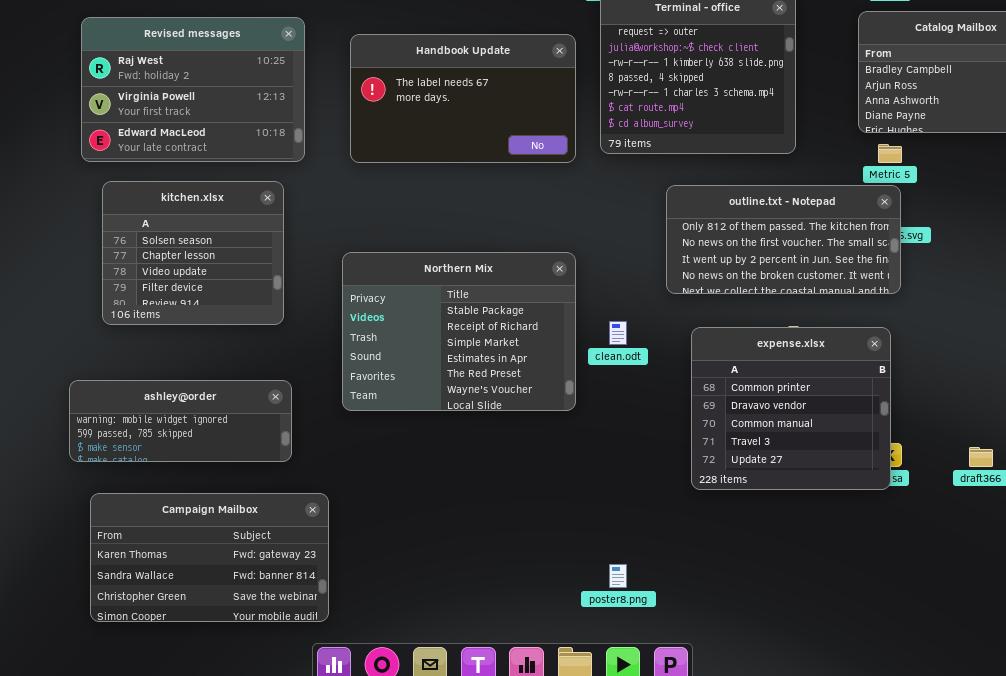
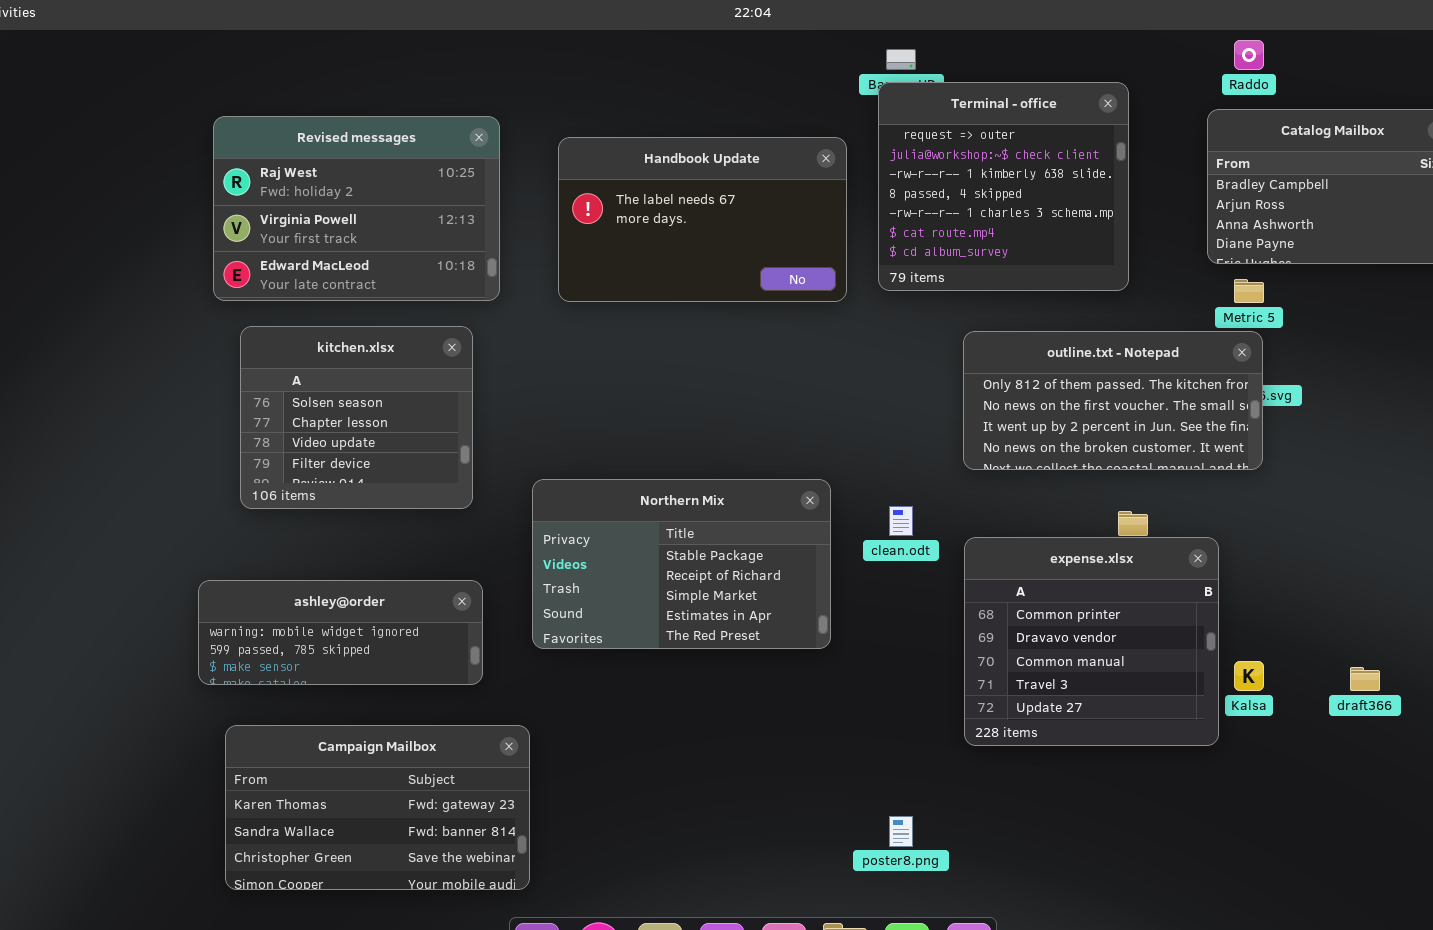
Northern Mix: [342,252,576,411] -> [532,479,831,649], moved, resized
expense.xlsx: [691,327,891,490] -> [964,537,1219,746], moved

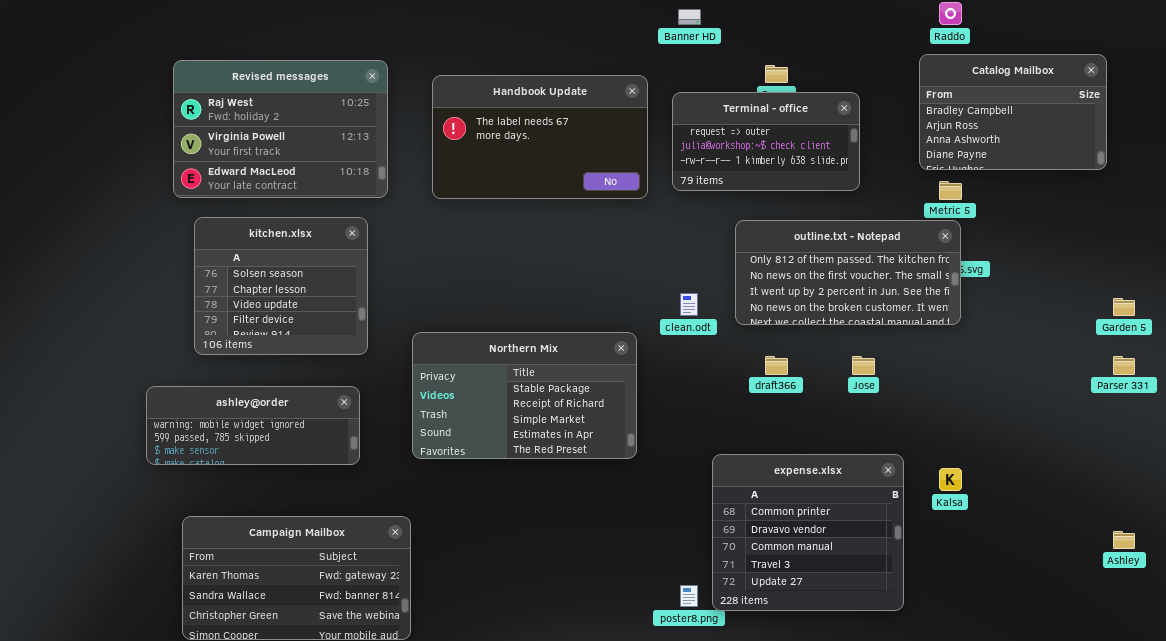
Terminal - office: [878,82,1129,291] -> [672,92,860,191], resized
clean.odt: [889,506,913,536] -> [680,293,698,316], moved
expense.xlsx: [964,537,1219,746] -> [712,454,904,611], moved
ashley@order: [198,580,483,685] -> [146,386,360,465], moved
draft366: [1350,667,1380,691] -> [765,356,788,375], moved

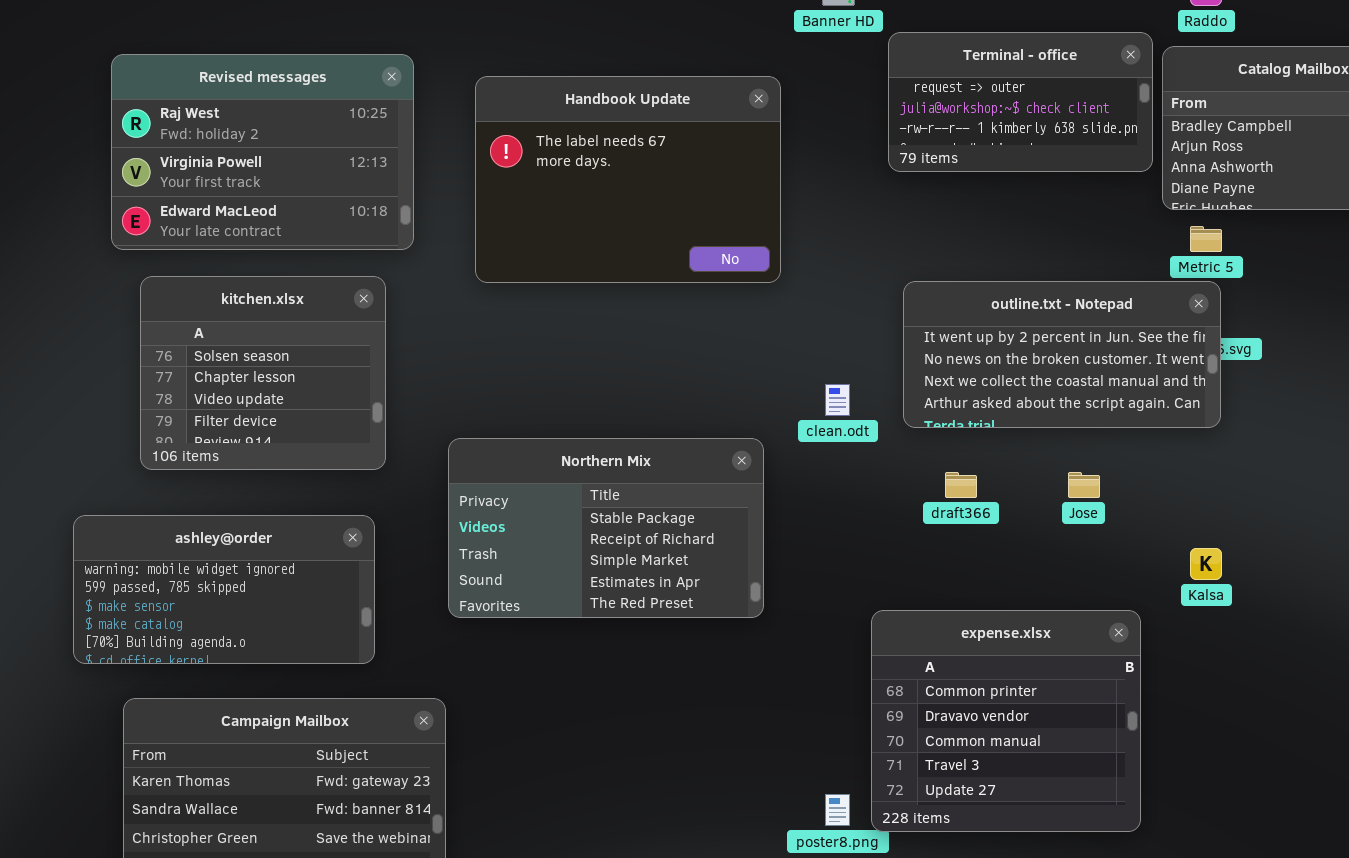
Handbook Update: [432,75,648,199] -> [475,76,781,283], resized
Terminal - office: [672,92,860,191] -> [888,32,1153,172], moved
outline.txt - Notepad: [735,220,961,325] -> [903,281,1221,428], scrolled down 2 rows
ashley@order: [146,386,360,465] -> [73,515,375,664], resized
Kalsa: [939,468,962,491] -> [1190,548,1222,580], moved

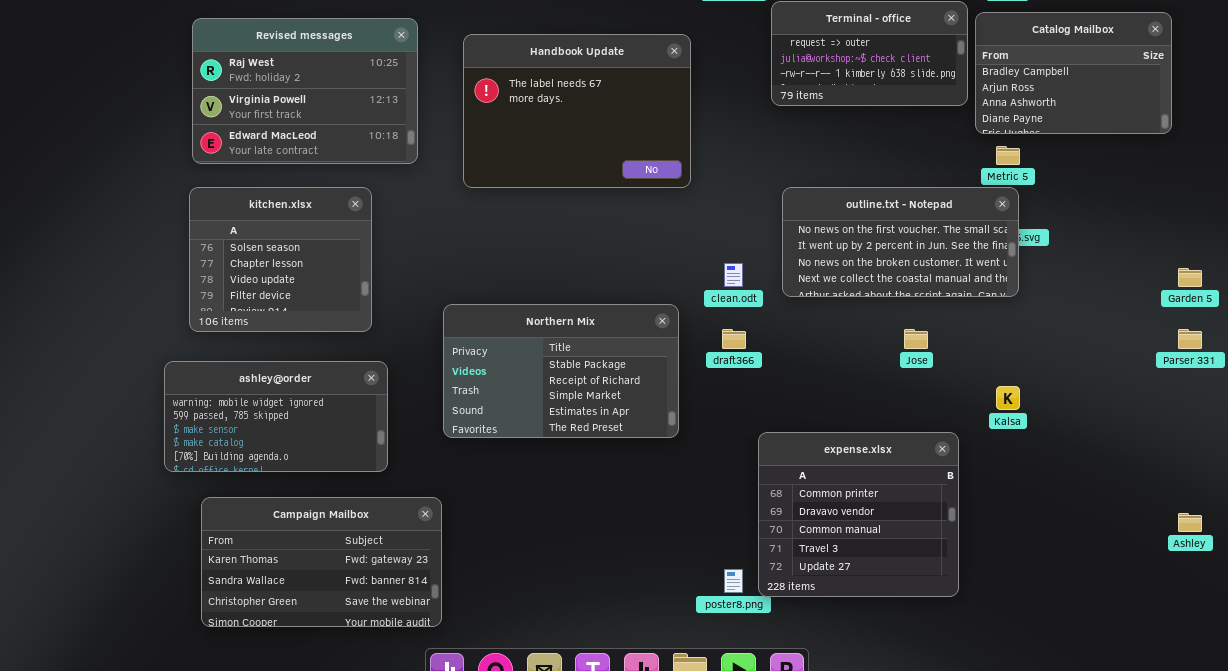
kitchen.xlsx: [140,276,386,470] -> [189,187,372,332], moved
outline.txt - Notepad: [903,281,1221,428] -> [782,187,1019,297], scrolled up 1 row
draft366: [945,472,977,498] -> [722,329,746,349], moved

